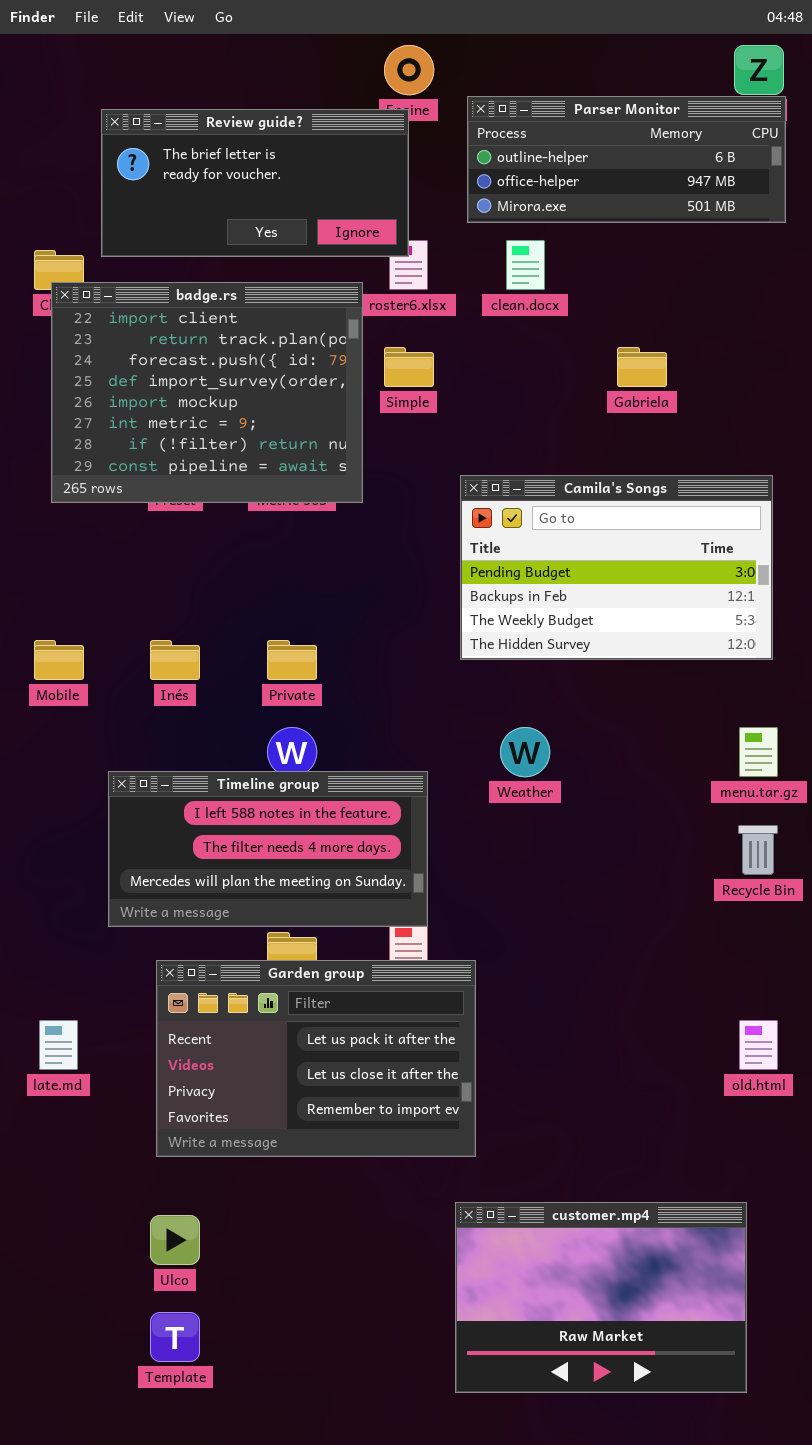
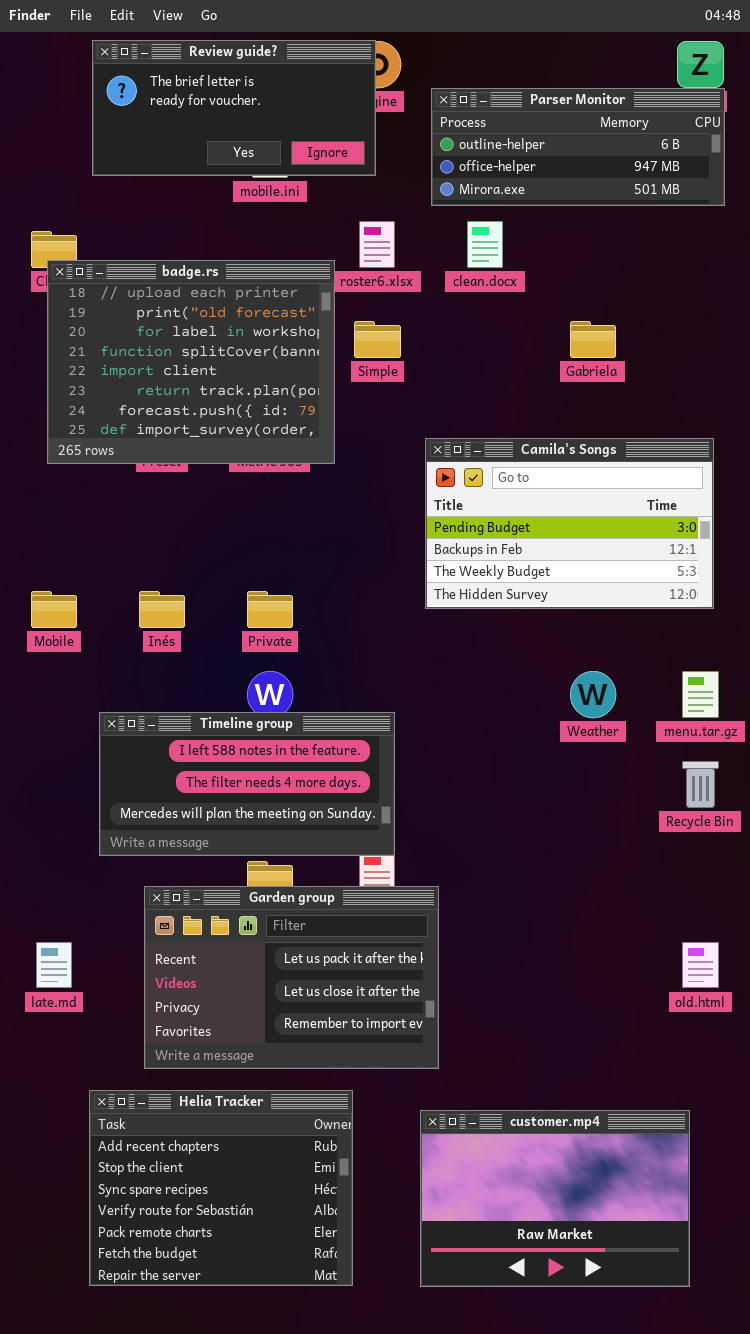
Review guide?: [101,109,409,257] -> [92,40,376,176], moved
badge.rs: [51,282,363,503] -> [47,260,335,464], scrolled up 4 rows
Weather: [500,727,550,777] -> [570,671,616,718], moved
Helia Tracker: none -> [89,1090,353,1286], opened

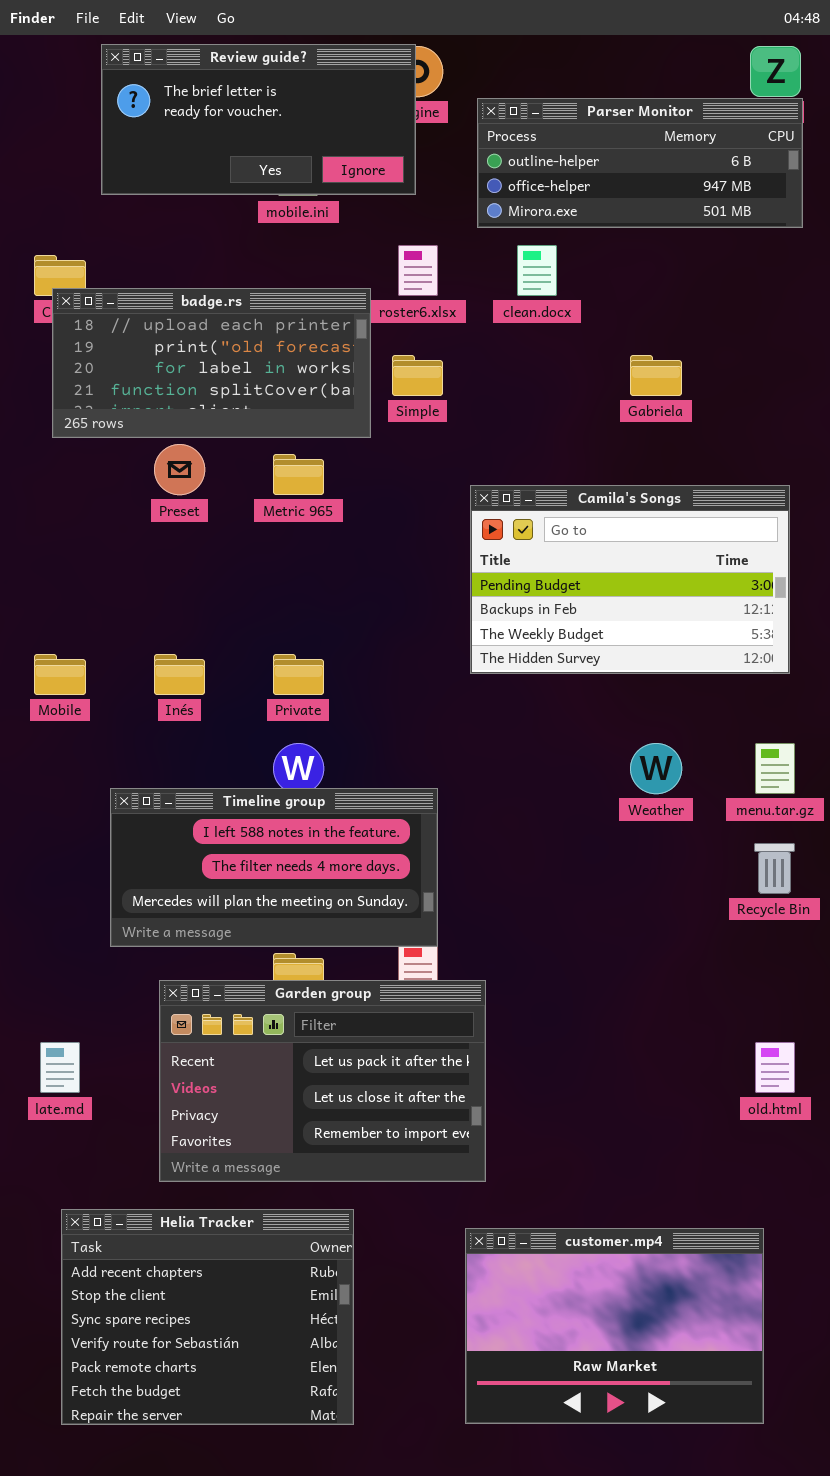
badge.rs: [47,260,335,464] -> [52,288,371,438], resized
Helia Tracker: [89,1090,353,1286] -> [61,1209,354,1425], moved

